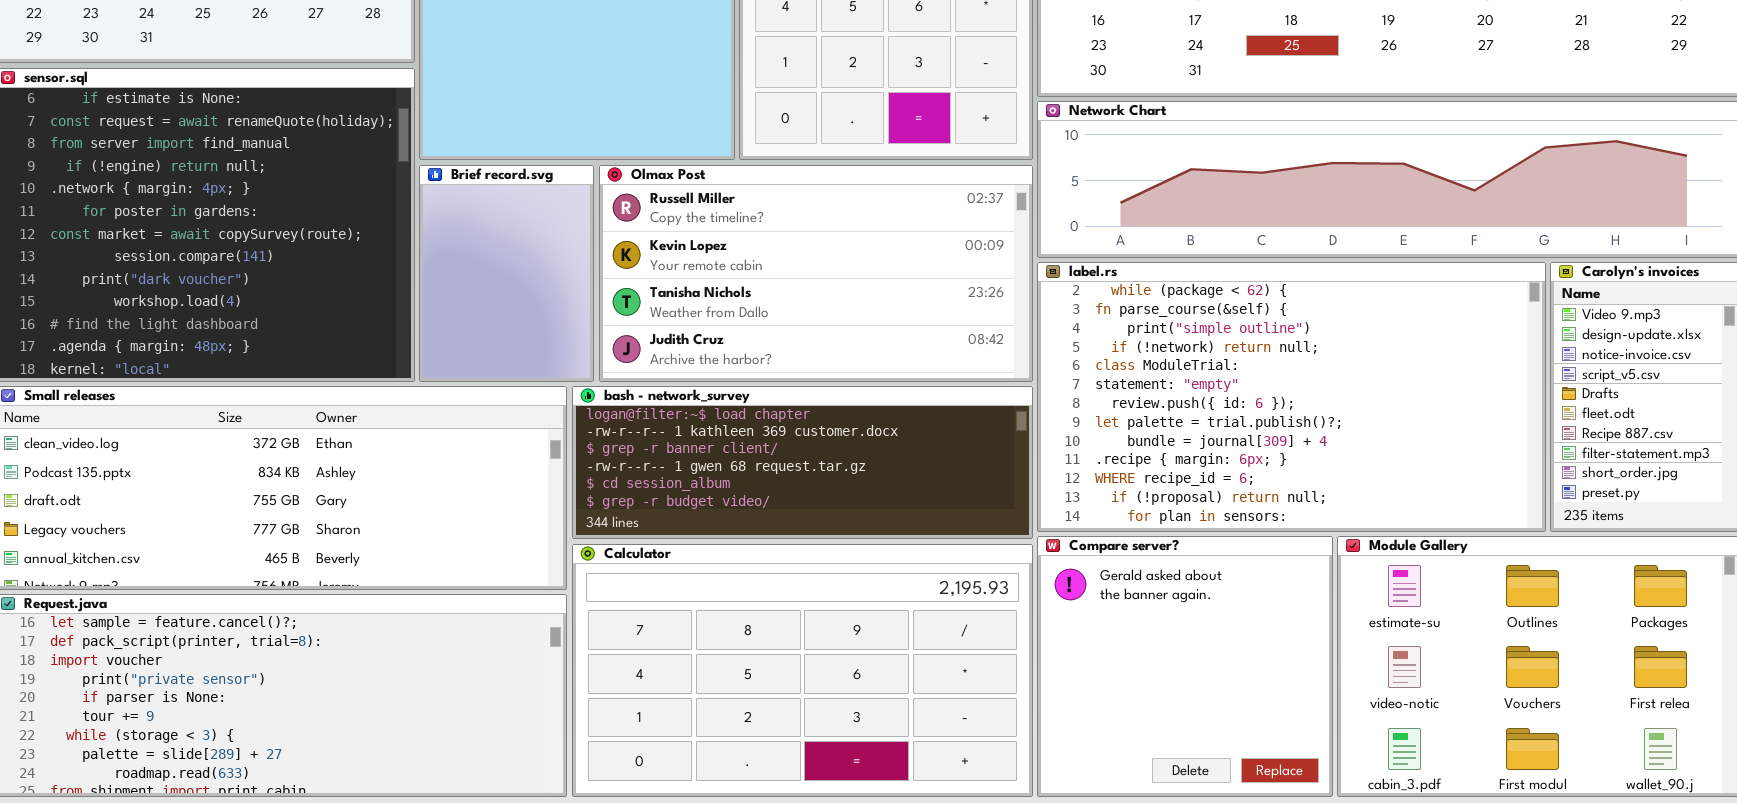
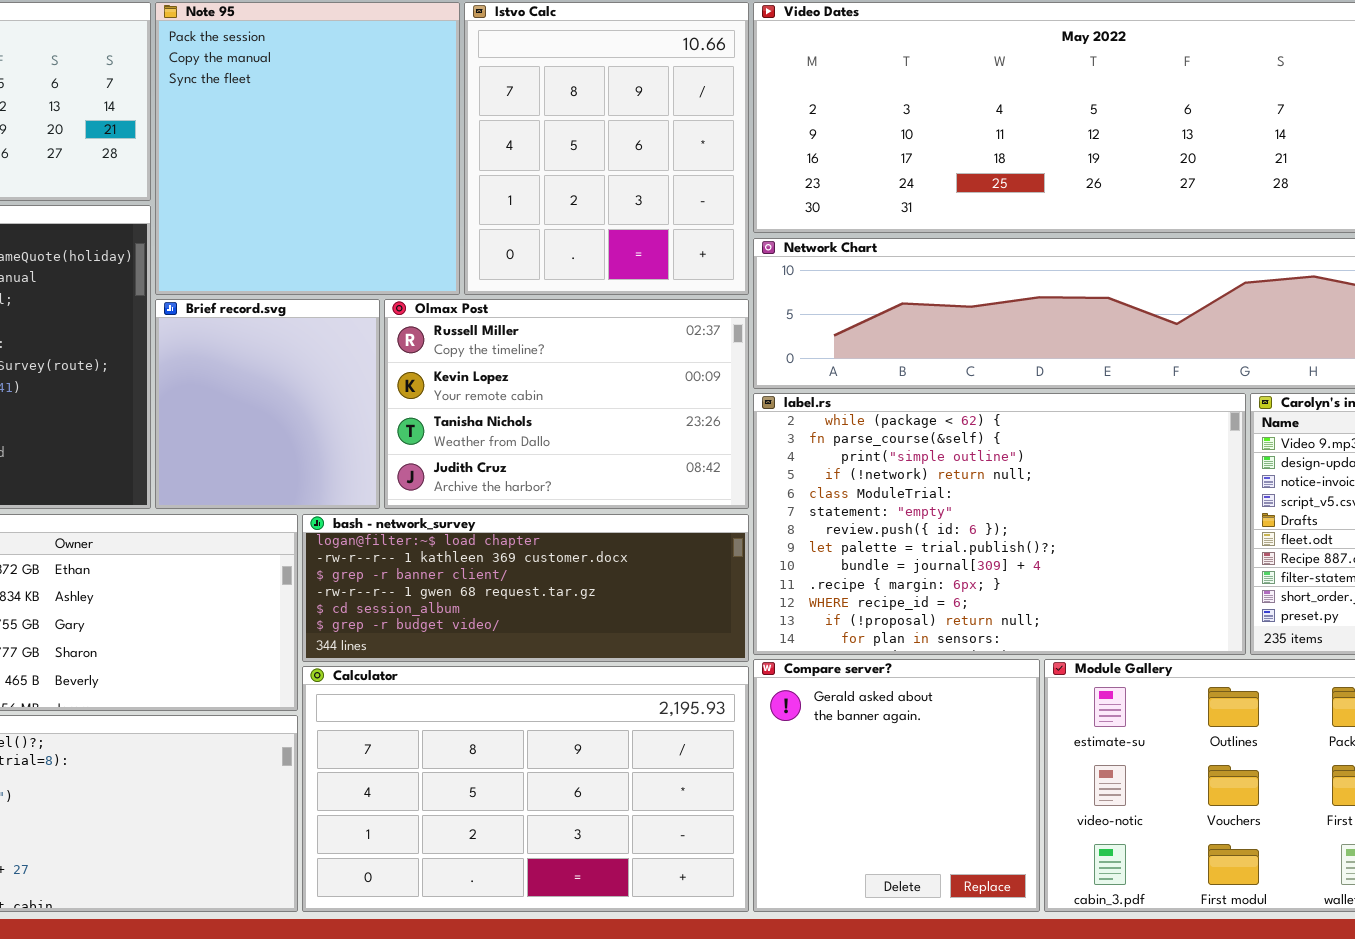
Brief record.svg: [419,165,594,382] -> [155,299,380,509], resized
Olmax Post: [599,165,1033,382] -> [384,299,749,509], resized

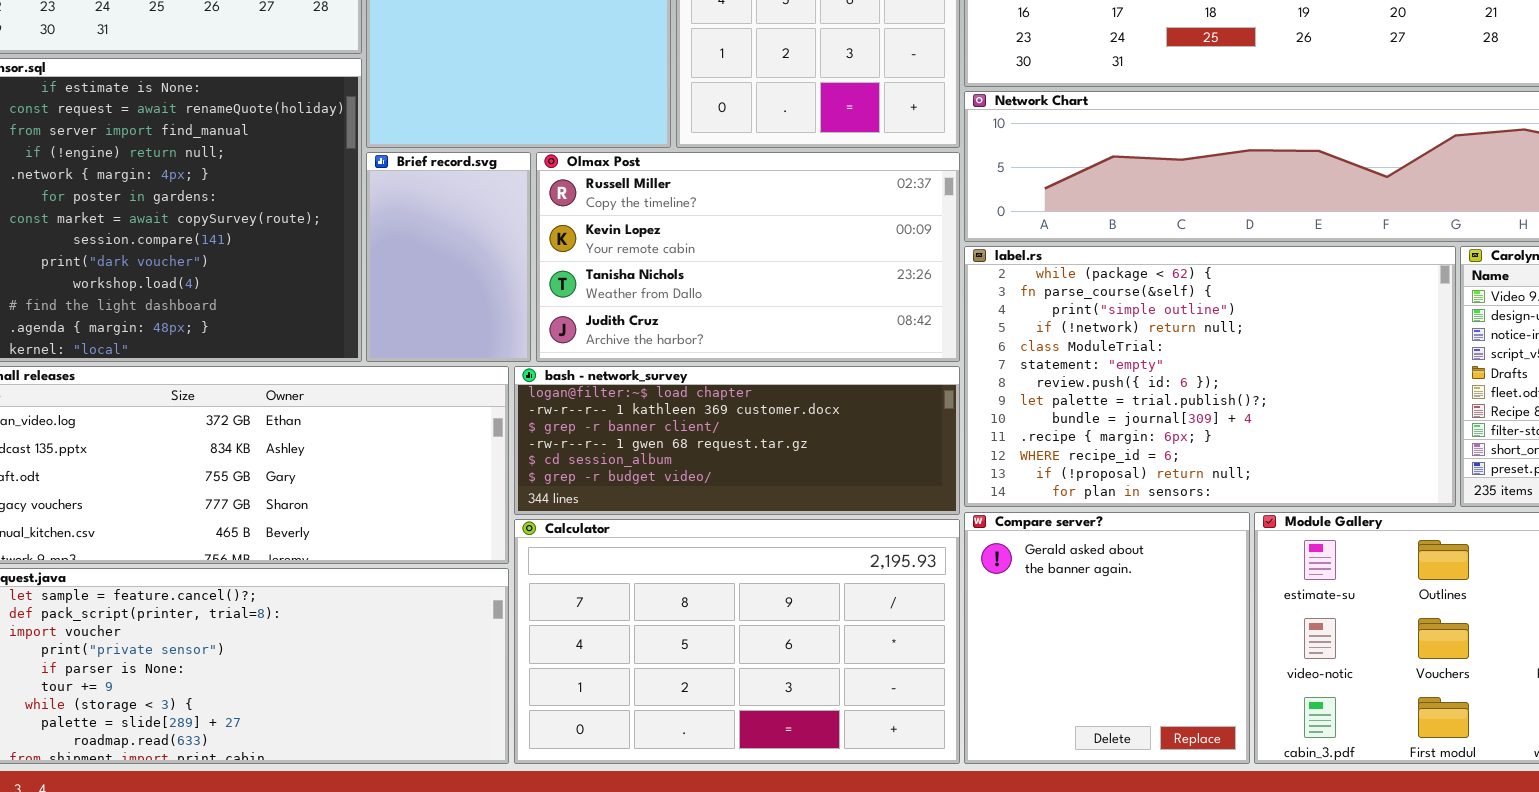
Brief record.svg: [155,299,380,509] -> [366,152,531,362], resized
Olmax Post: [384,299,749,509] -> [536,152,960,362], resized

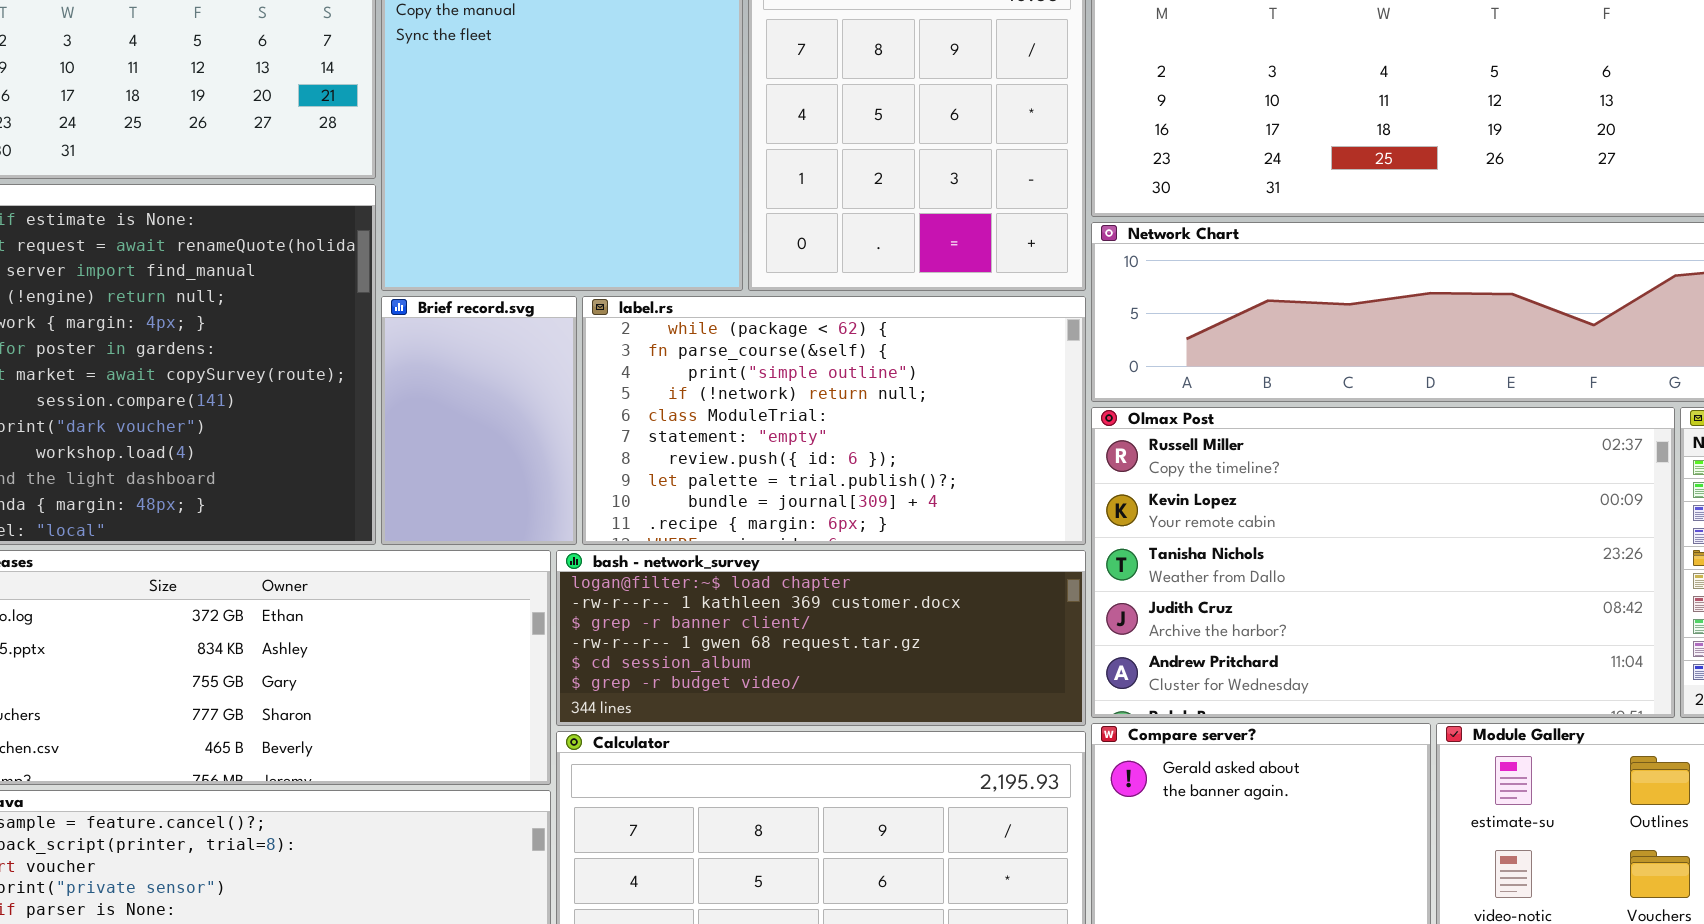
Olmax Post: [536,152,960,362] -> [1091,407,1675,718], moved, resized
label.rs: [964,246,1456,507] -> [582,296,1086,545], moved, resized

